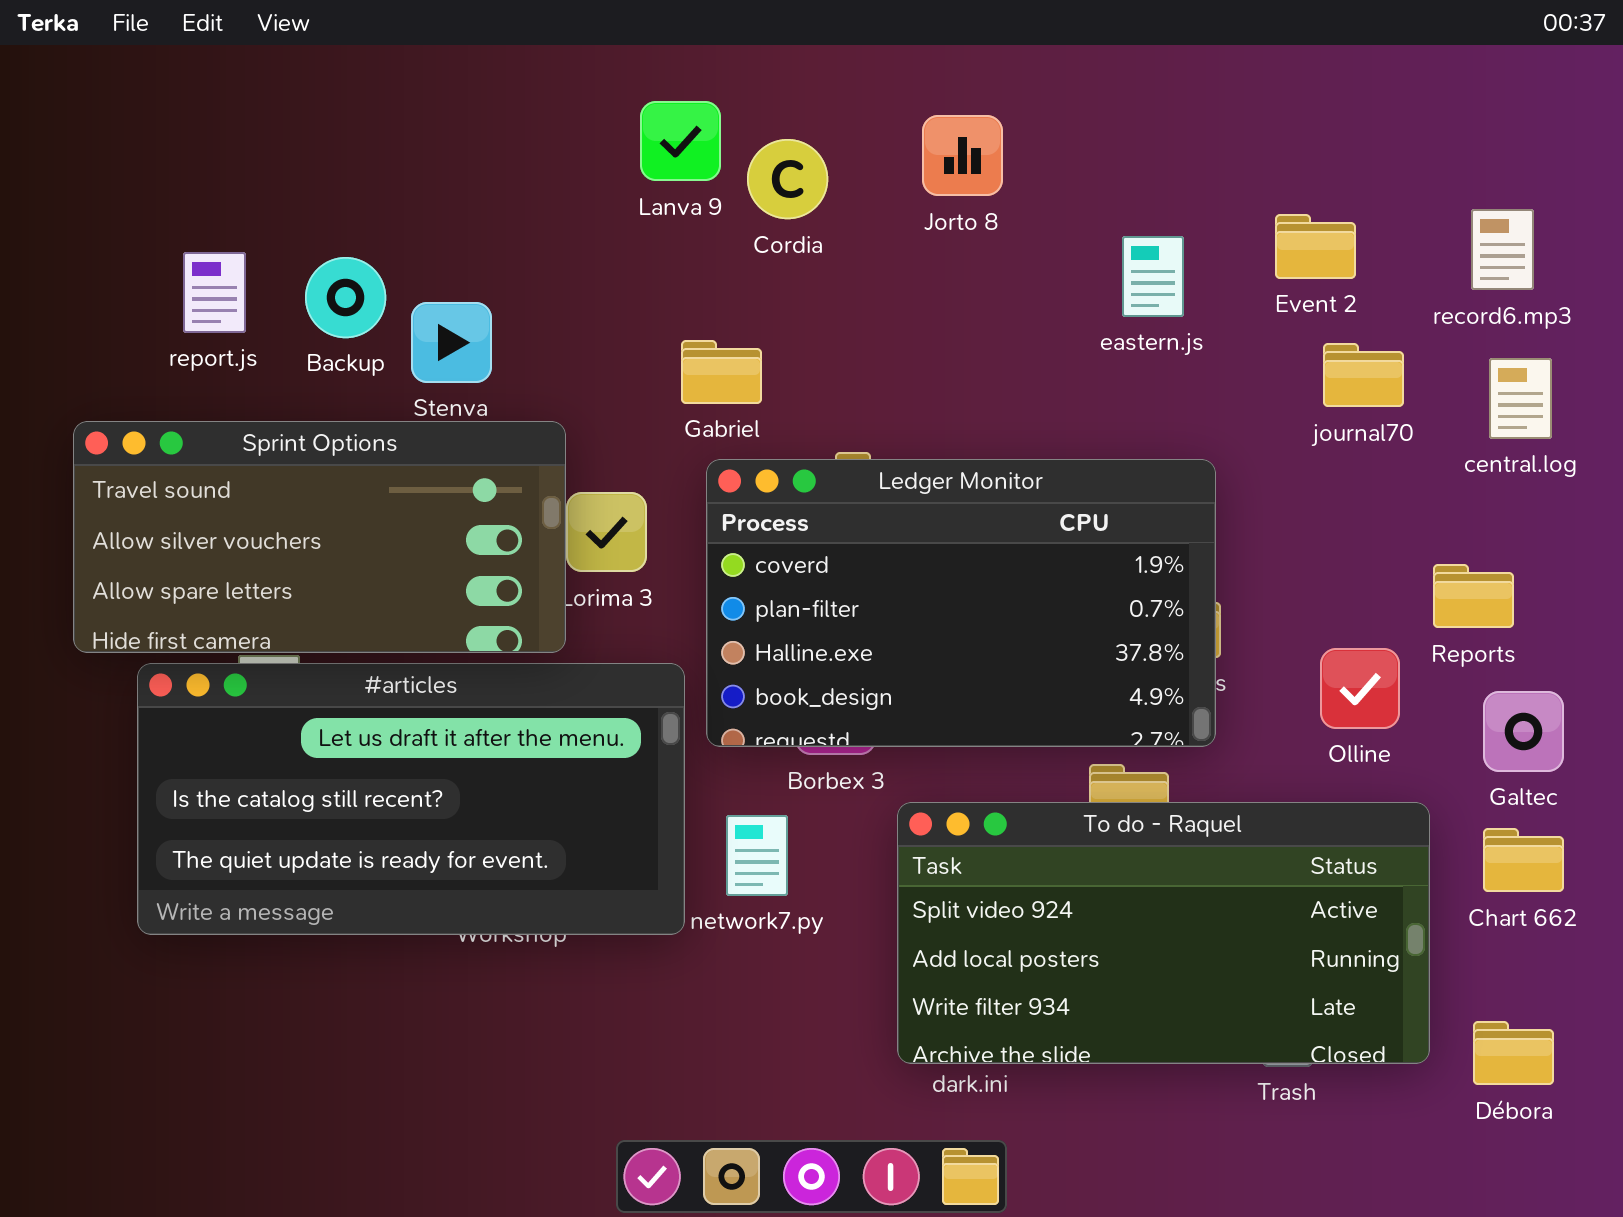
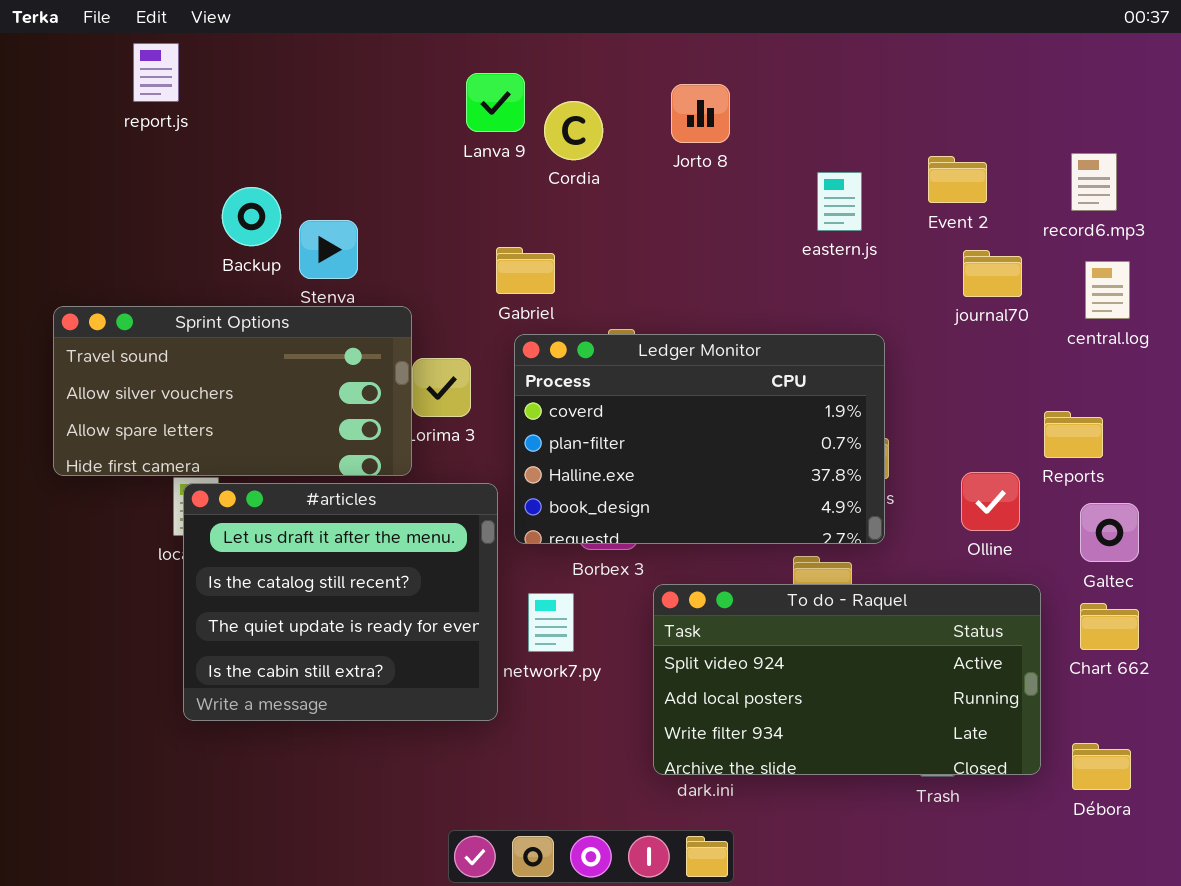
report.js: [183,252,246,333] -> [133,43,179,102], moved
#articles: [137,663,685,935] -> [183,483,498,721], resized

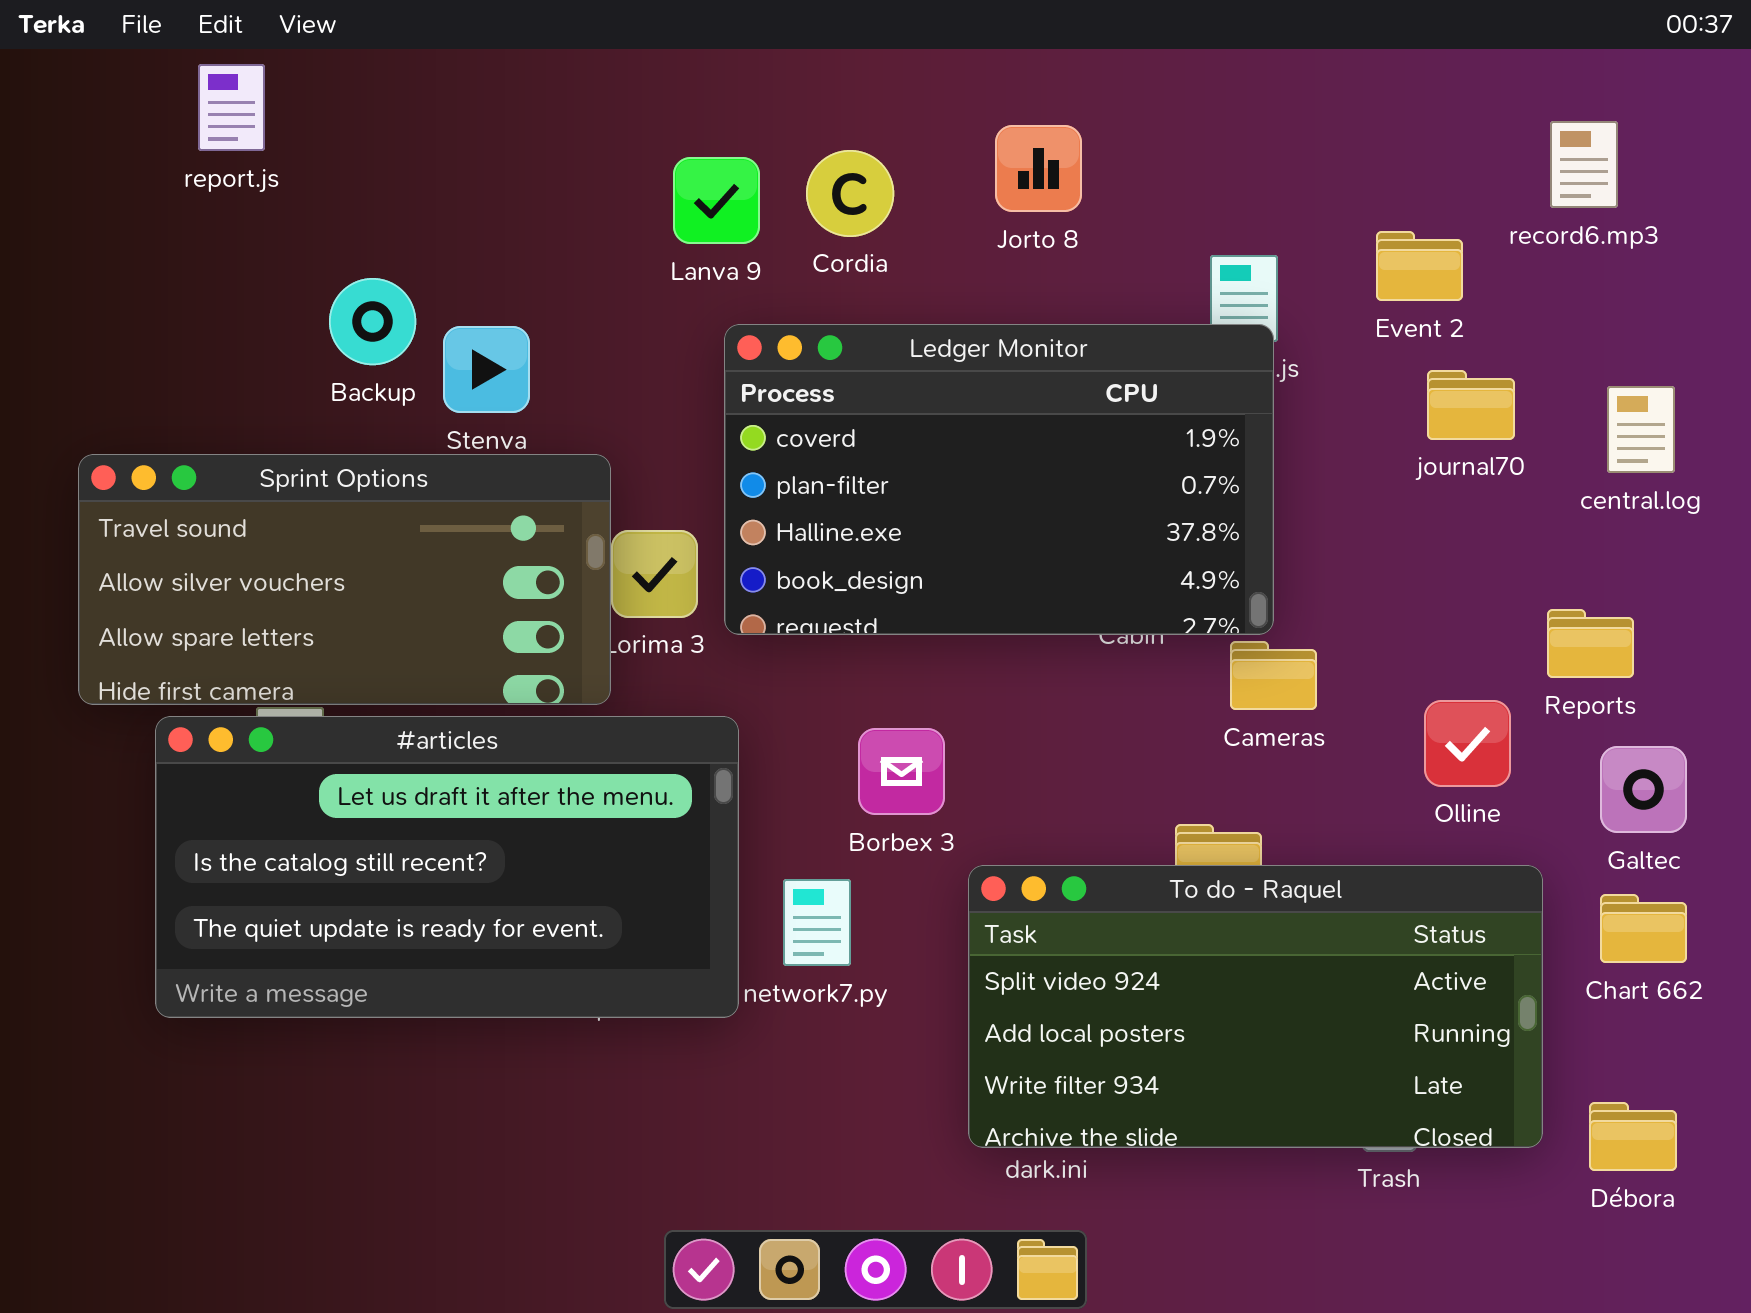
Lanva 9: [466,73,525,132] -> [673,157,760,244], moved
record6.mp3: [1071,153,1117,211] -> [1550,121,1618,208], moved
Ledger Monitor: [514,334,885,544] -> [724,324,1274,635], moved
#articles: [183,483,498,721] -> [155,716,739,1018], resized

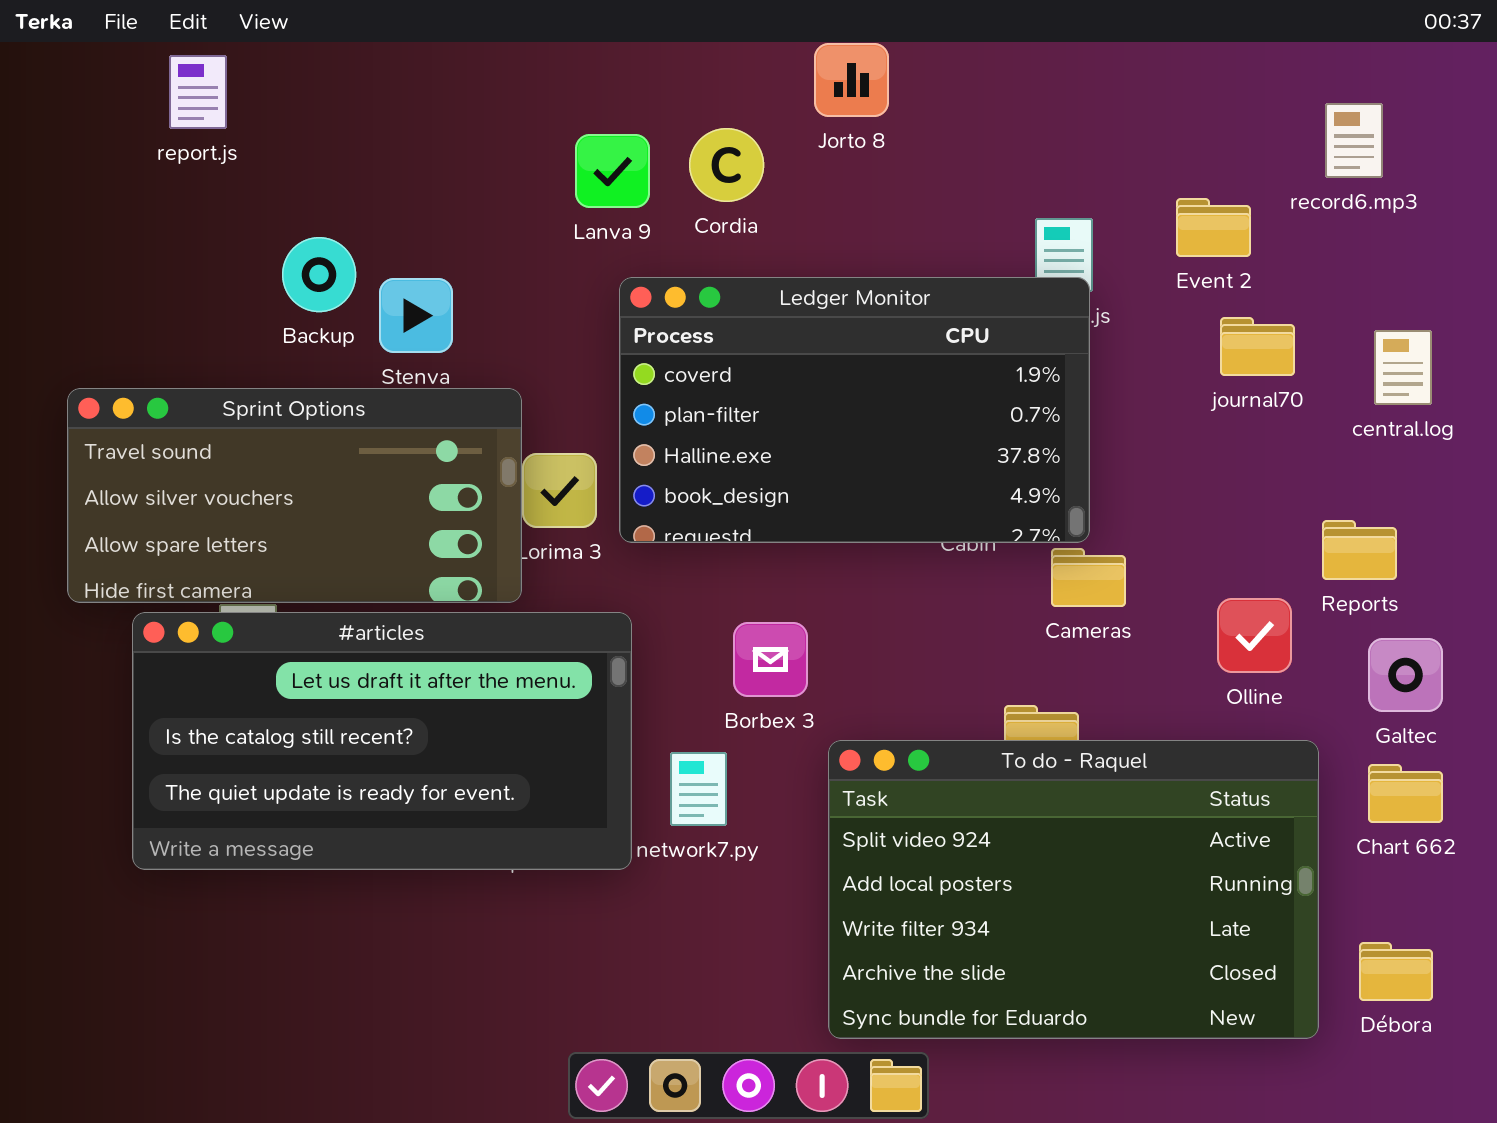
Jorto 8: [995,125,1082,212] -> [814,43,889,117], moved
To do - Raquel: [968,865,1543,1148] -> [828,740,1319,1039], resized

